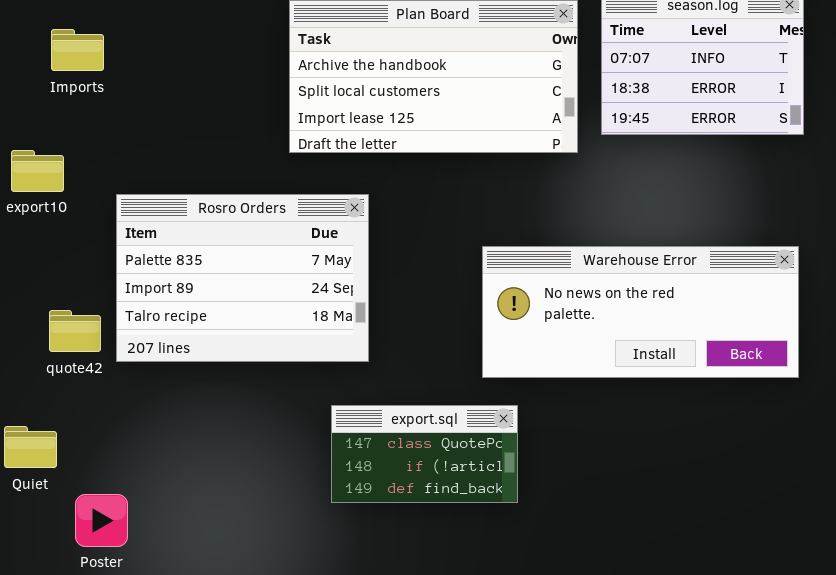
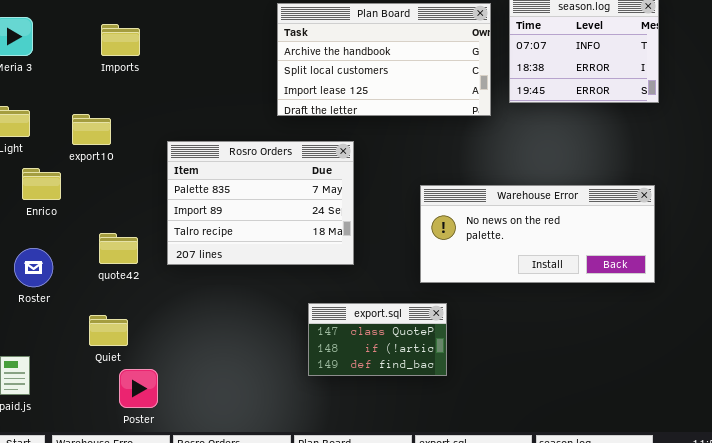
Rosro Orders: [116,194,369,362] -> [167,141,354,265], moved
Quiet: [4,426,57,468] -> [89,315,128,346], moved

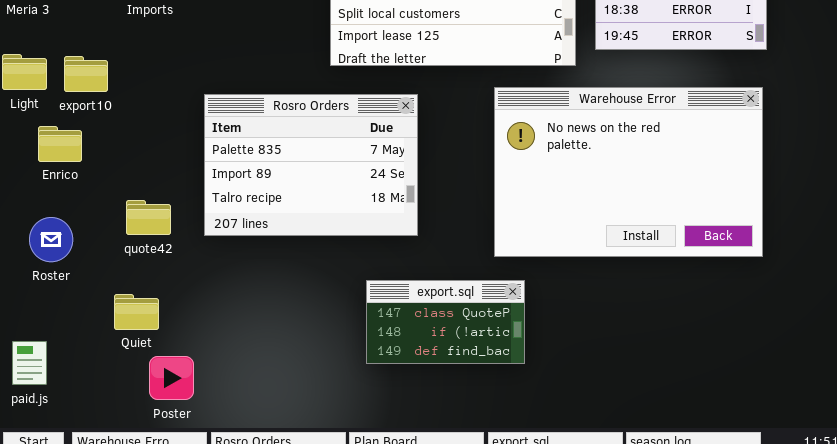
export10: [72,114,111,145] -> [64,56,108,92], moved
Warehouse Error: [420,185,655,283] -> [494,87,763,257], resized

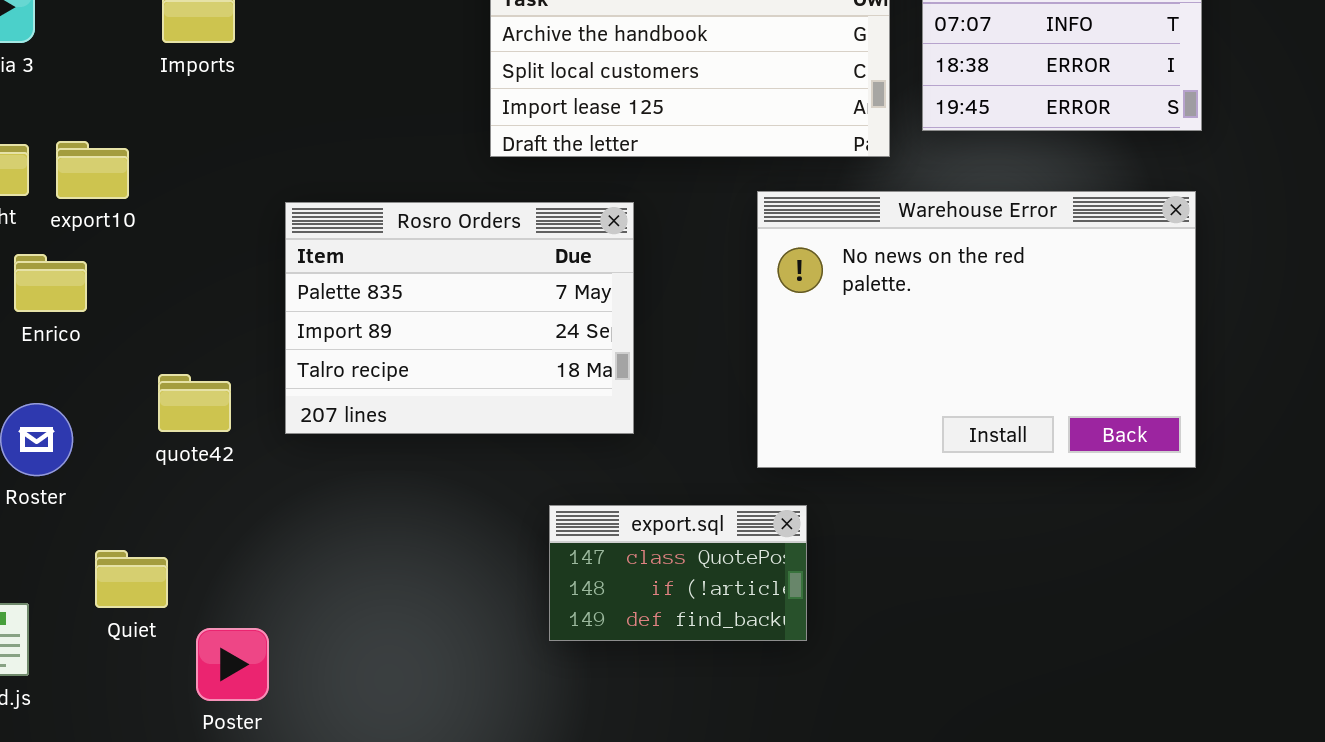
Quiet: [114,294,159,330] -> [95,550,168,608], moved

